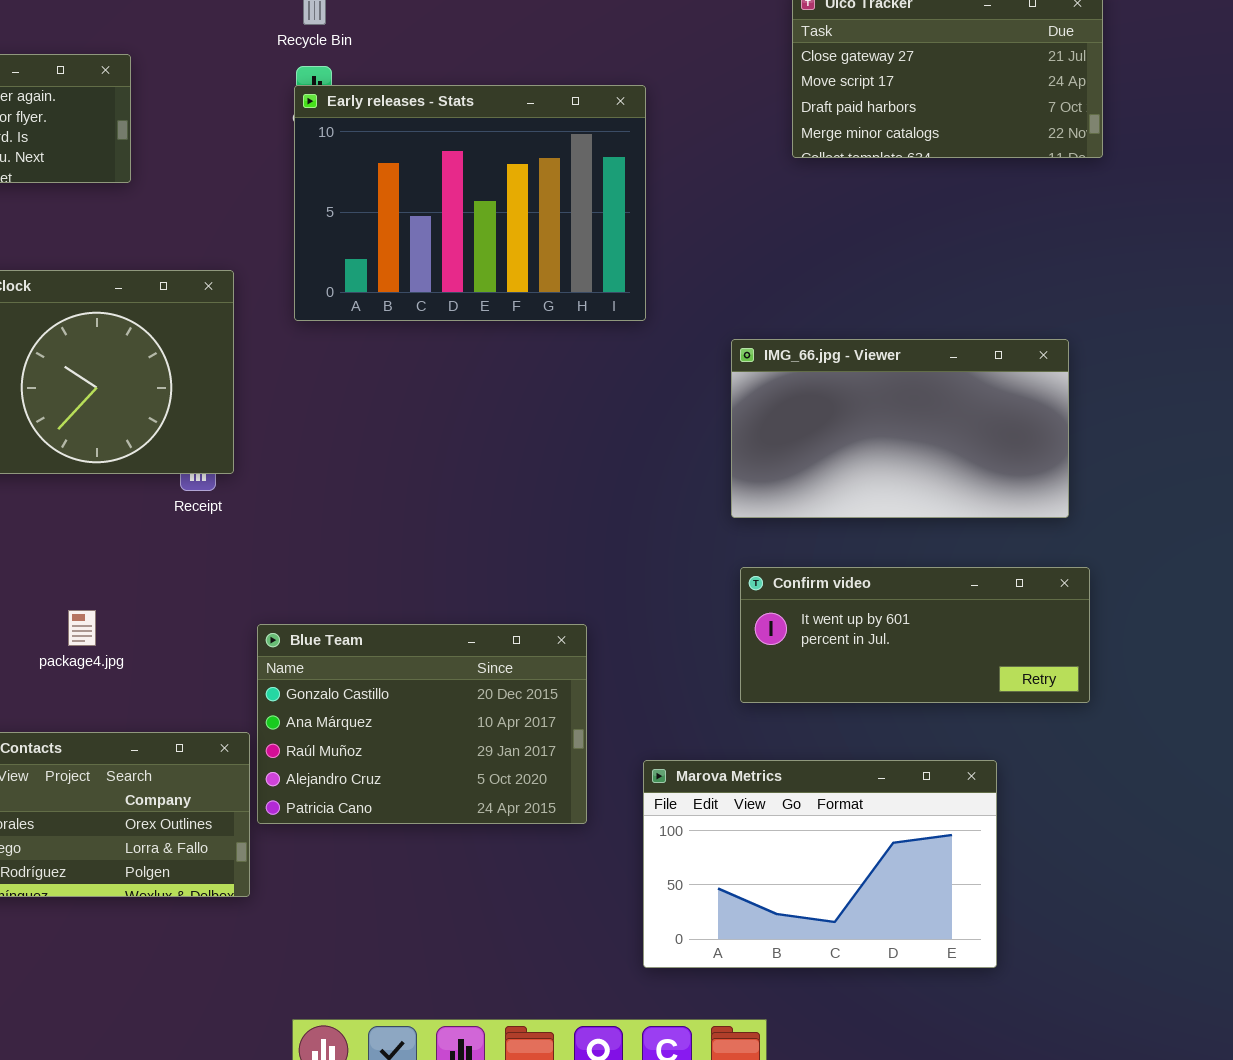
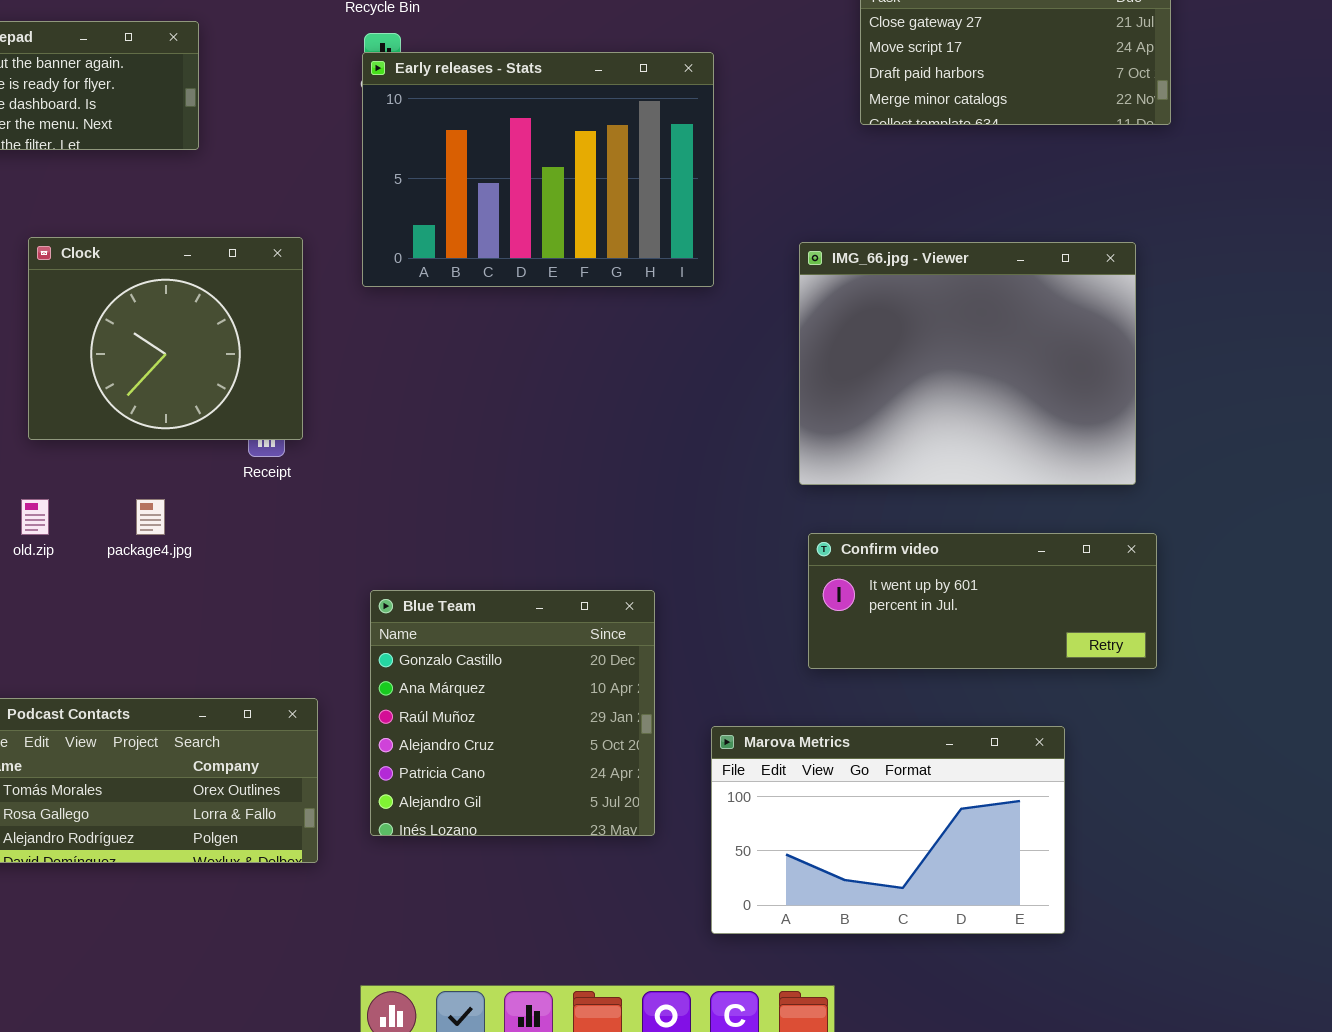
IMG_66.jpg - Viewer: [731,339,1069,518] -> [799,242,1136,485], resized
package4.jpg: [68,610,96,646] -> [136,499,165,535], moved
Blue Team: [257,624,587,824] -> [370,590,655,836], resized

